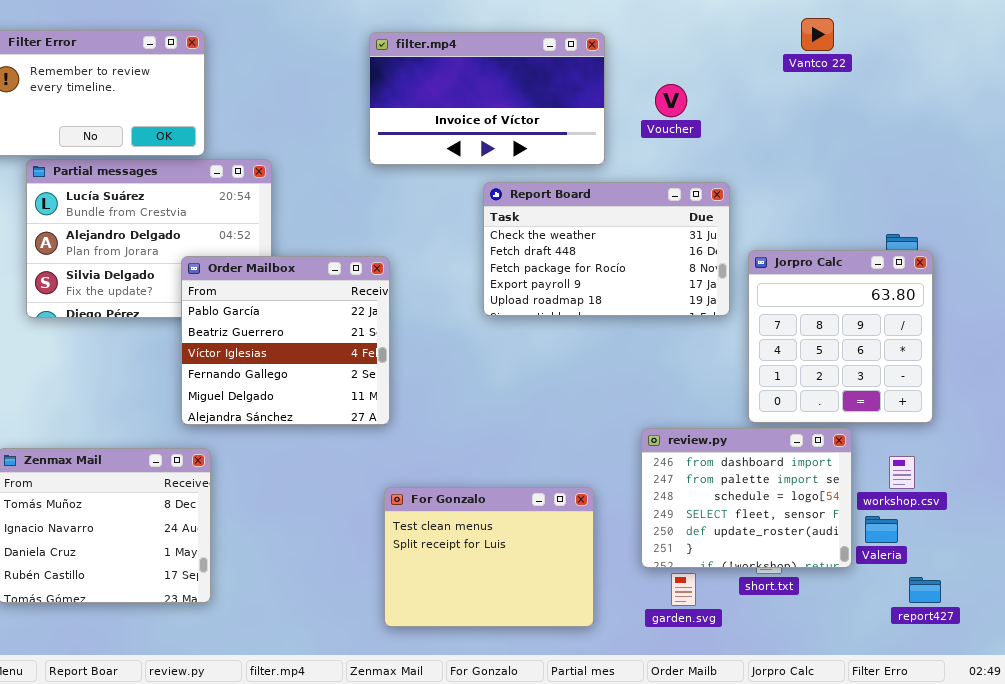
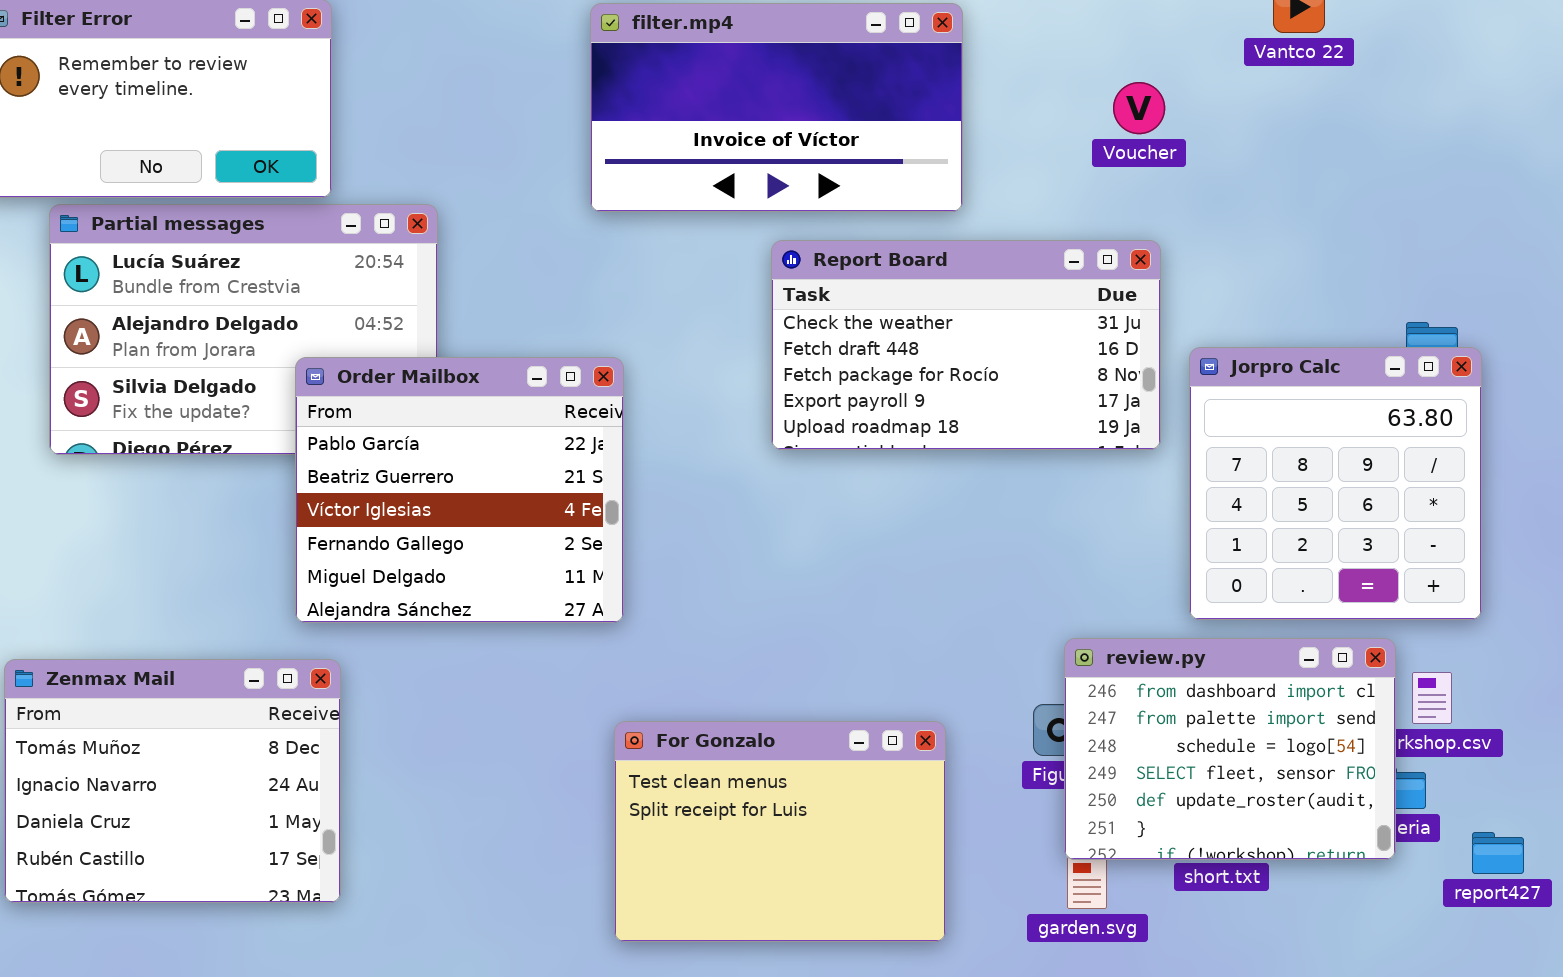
Voucher: [655,84,687,117] -> [1113,82,1165,134], moved
review.py: [641,428,852,568] -> [1064,638,1396,860], moved
report427: [909,577,941,603] -> [1472,832,1524,874], moved

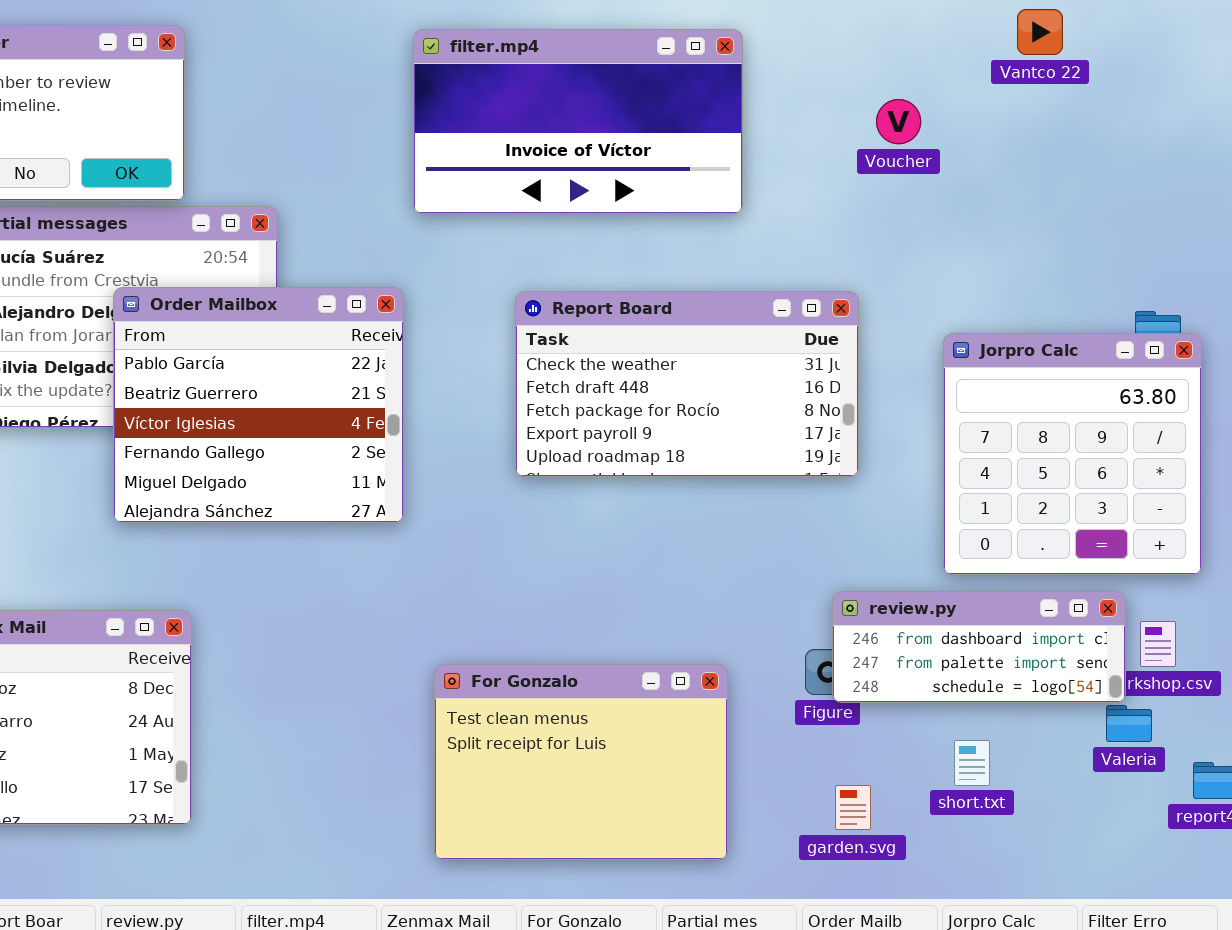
Report Board: [771,240,1161,450] -> [515,291,859,477], moved
Order Mailbox: [295,357,624,623] -> [113,287,404,523], moved
review.py: [1064,638,1396,860] -> [832,591,1126,703], resized

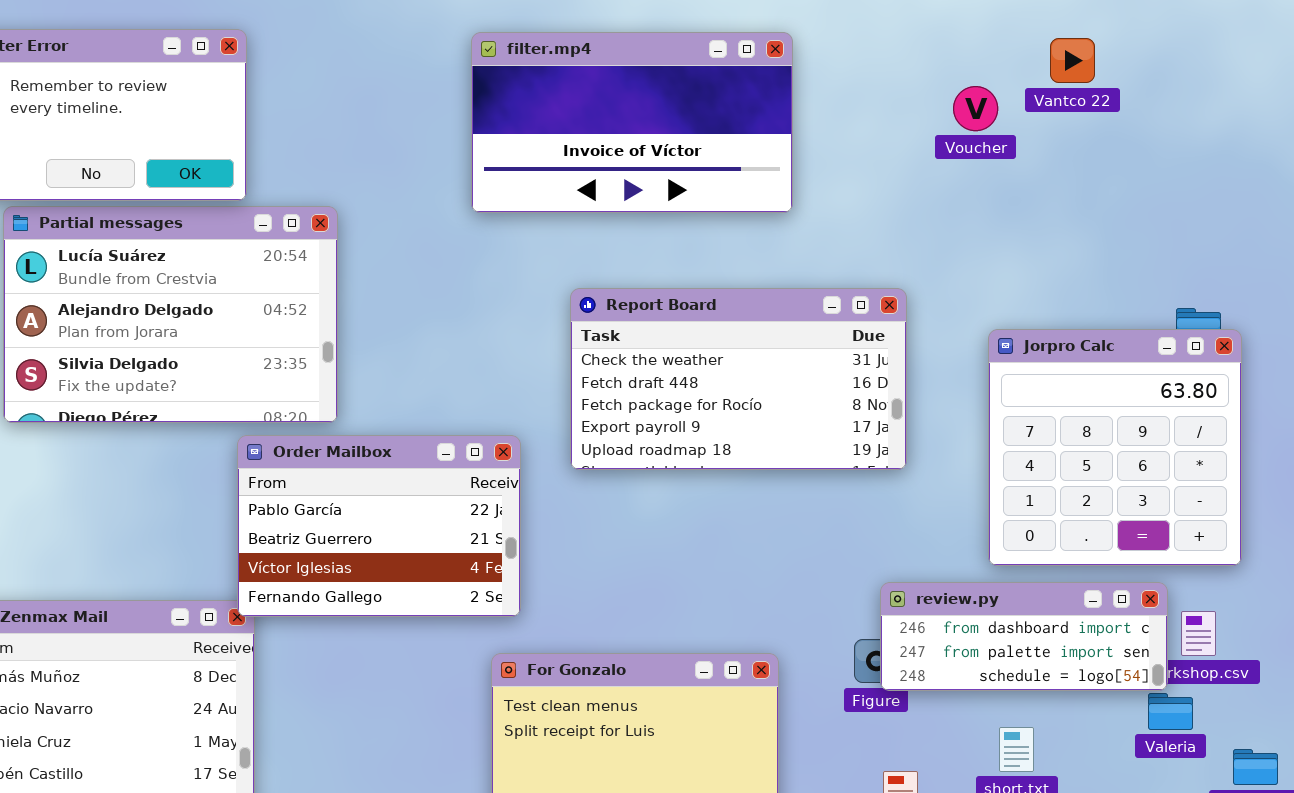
Vantco 22: [1017,9,1063,55] -> [1050,38,1095,83], moved
Voucher: [876,99,921,144] -> [953,86,998,131], moved
Order Mailbox: [113,287,404,523] -> [237,435,521,617], moved, resized

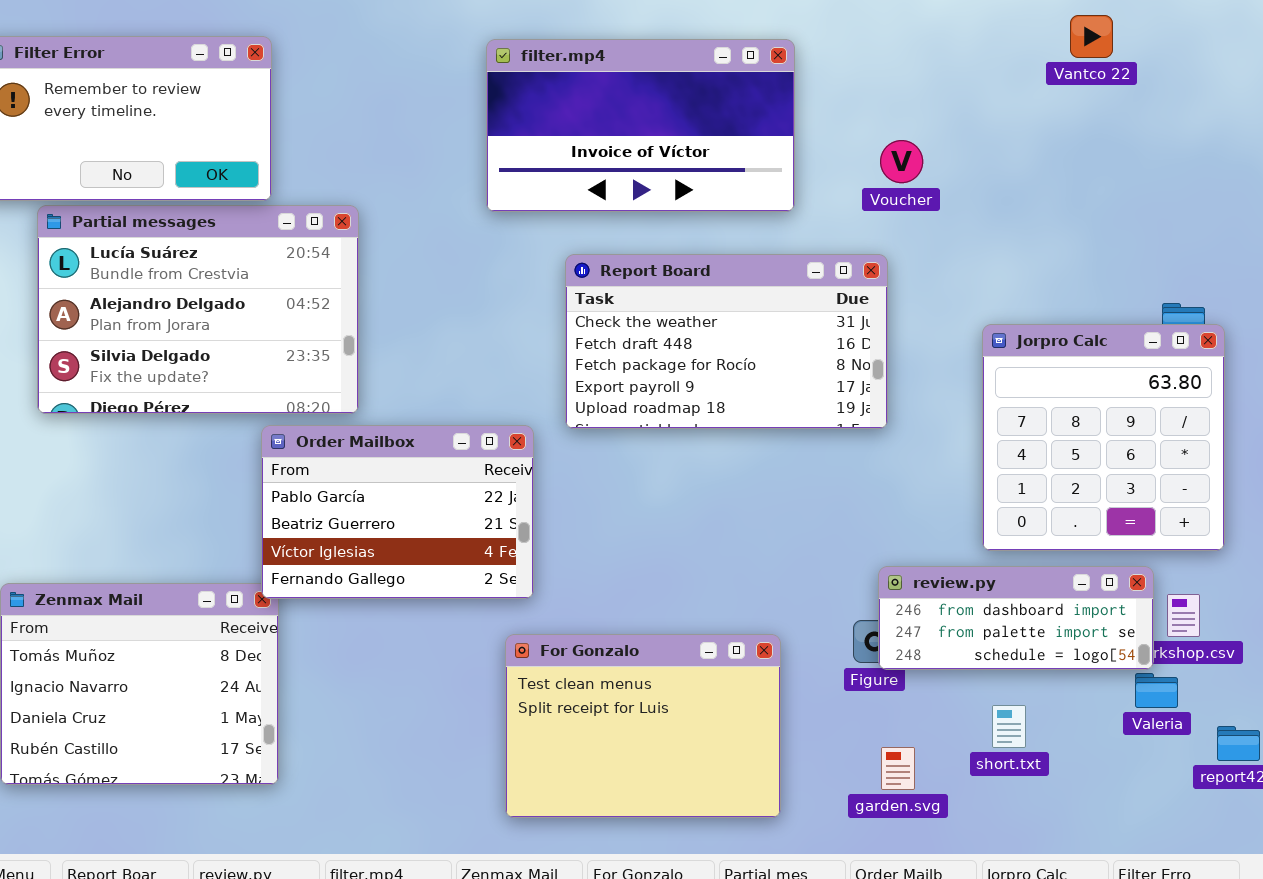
Vantco 22: [1050,38,1095,83] -> [1070,15,1113,58], moved
Voucher: [953,86,998,131] -> [880,140,923,183], moved
Report Board: [570,288,907,470] -> [565,254,888,429], moved

